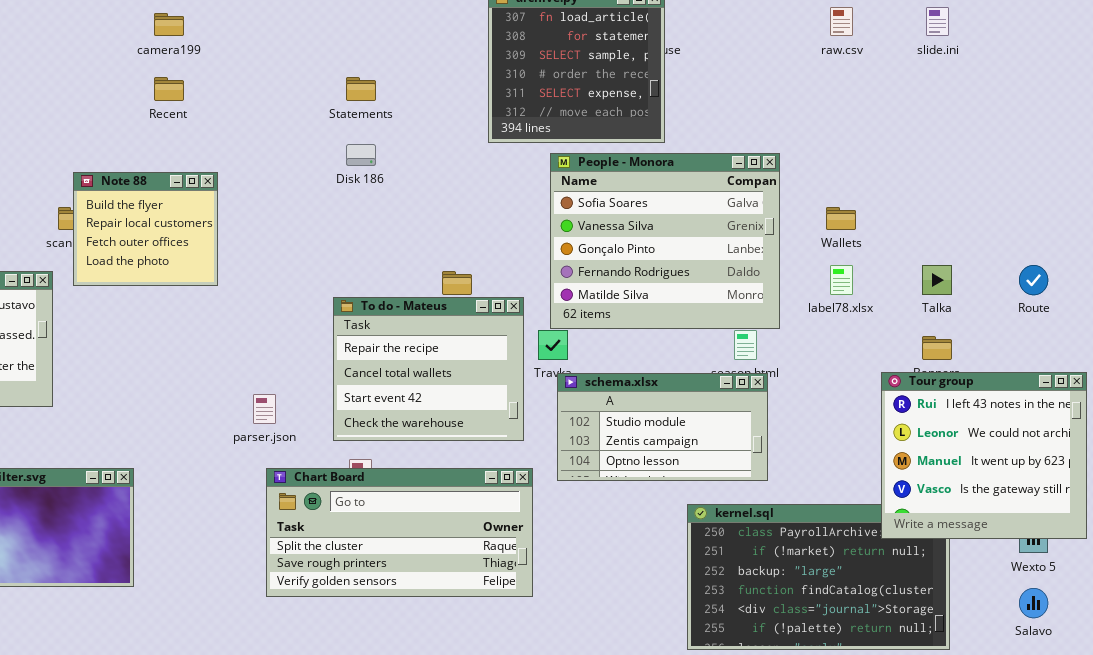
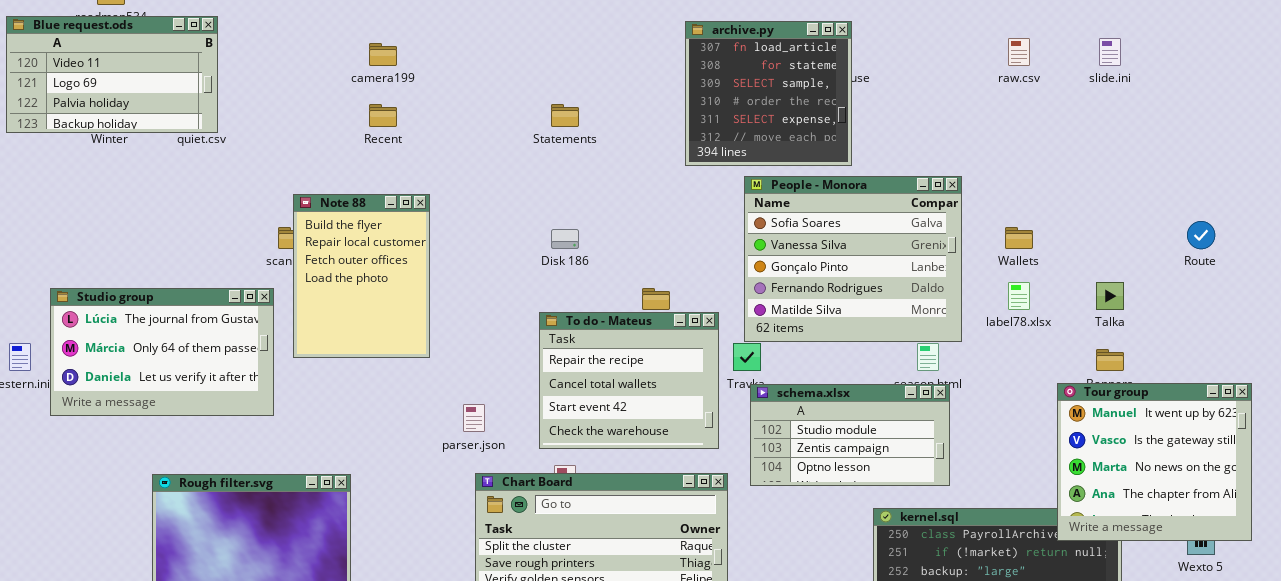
Disk 186: [346,144,376,166] -> [551,229,579,249], moved
Note 88: [73,172,218,286] -> [293,194,430,358], resized
Route: [1019,265,1048,295] -> [1187,221,1215,249], moved
Tour group: [881,372,1087,539] -> [1057,383,1252,541], scrolled down 2 rows

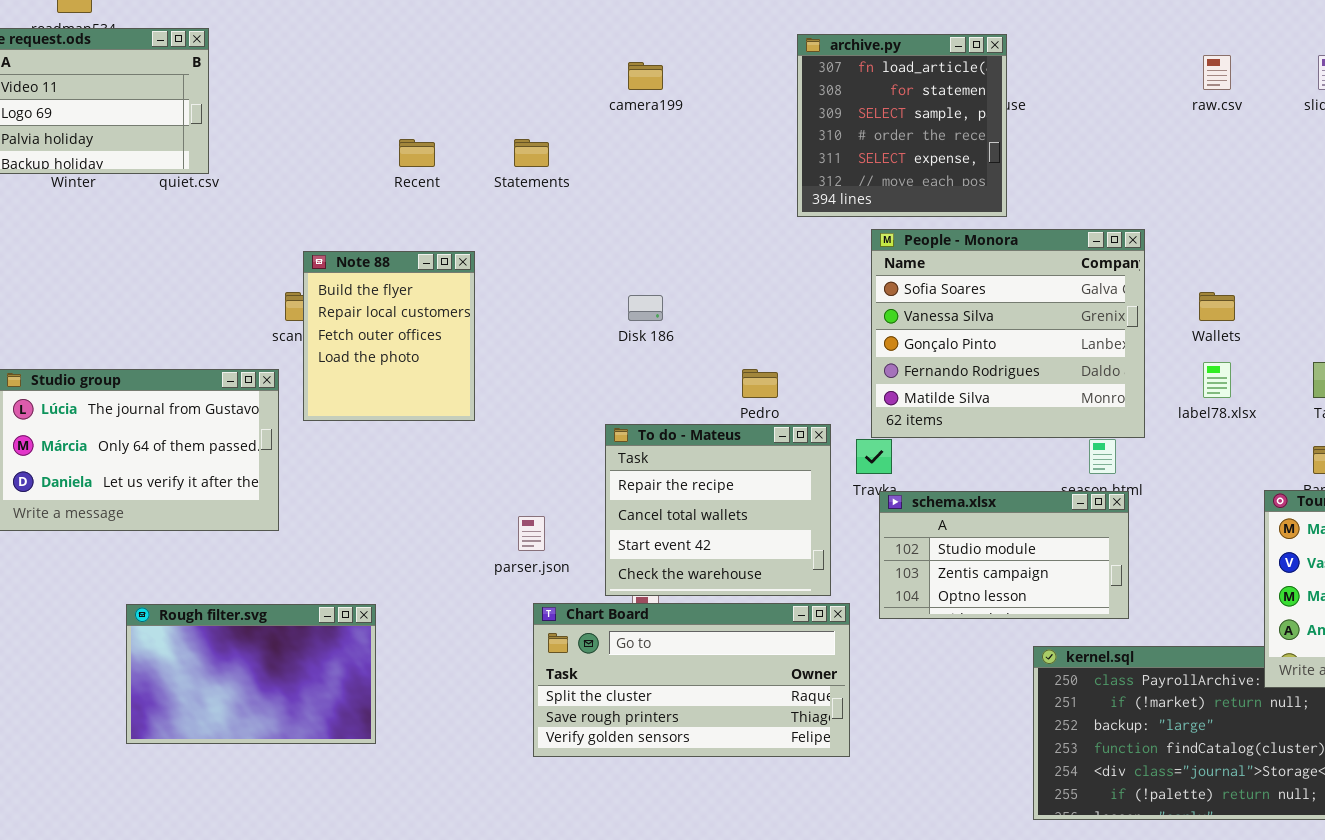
camera199: [369,43,397,66] -> [628,62,663,90], moved
Statements: [551,104,579,127] -> [514,139,549,167], moved
Note 88: [293,194,430,358] -> [303,251,475,421], resized
To do - Mateus: [539,312,719,449] -> [605,424,831,596], moved

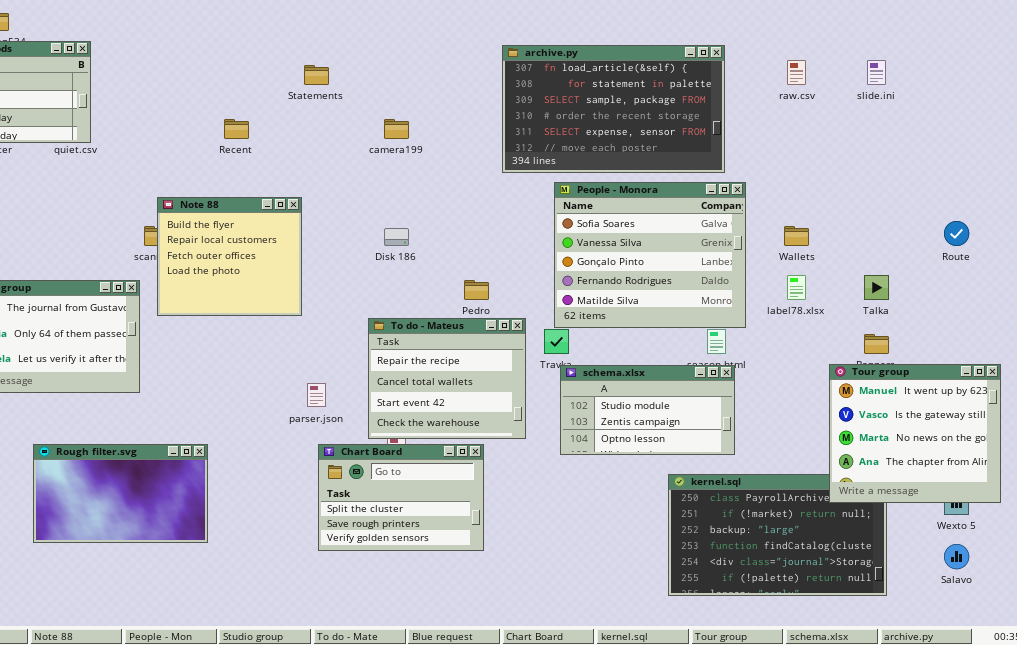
archive.py: [797,34,1007,217] -> [502,45,725,173], resized
camera199: [628,62,663,90] -> [384,119,409,139], moved
Statements: [514,139,549,167] -> [304,65,329,85], moved
Note 88: [303,251,475,421] -> [157,197,302,316], resized
Chart Board: [533,603,850,757] -> [318,444,484,551], resized

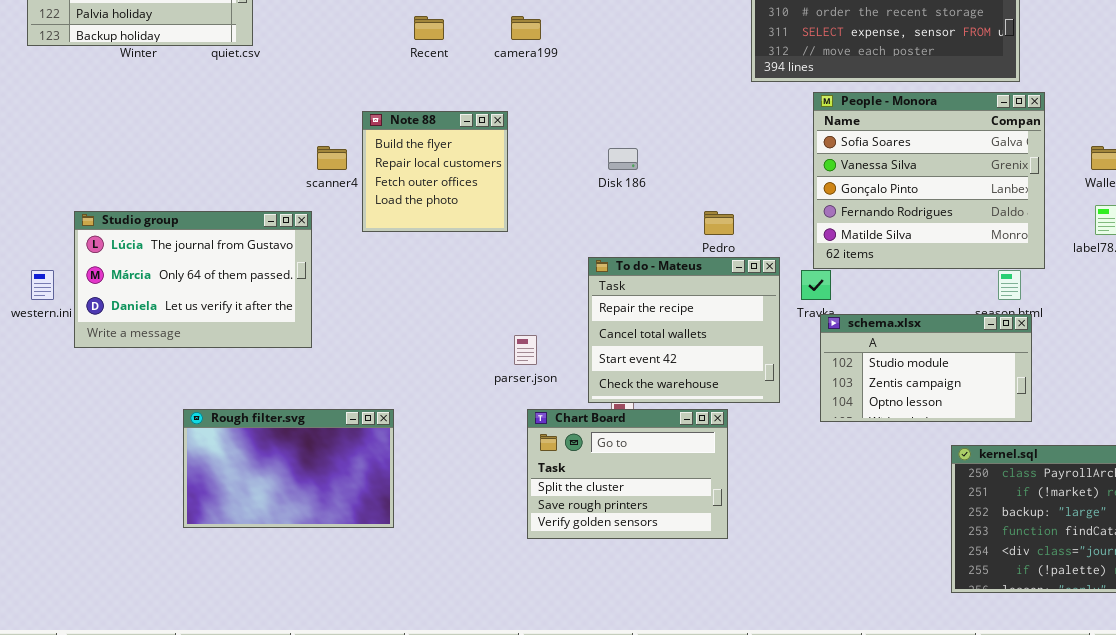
camera199: [384,119,409,139] -> [511,16,541,40], moved
Note 88: [157,197,302,316] -> [362,111,508,232], resized

